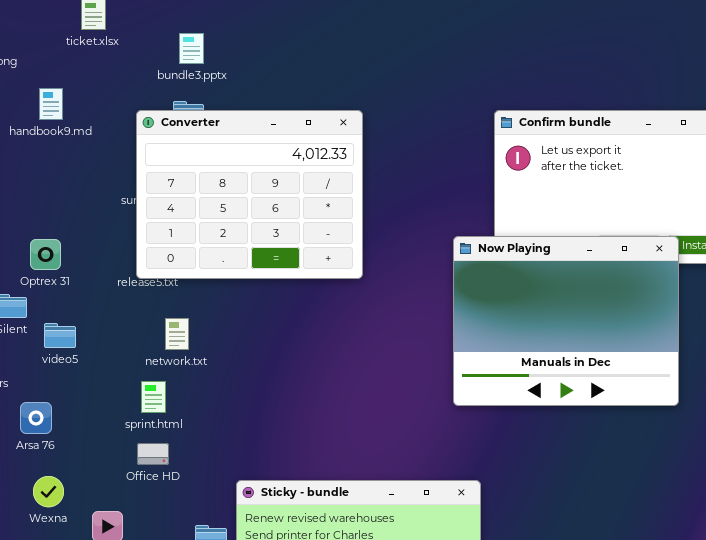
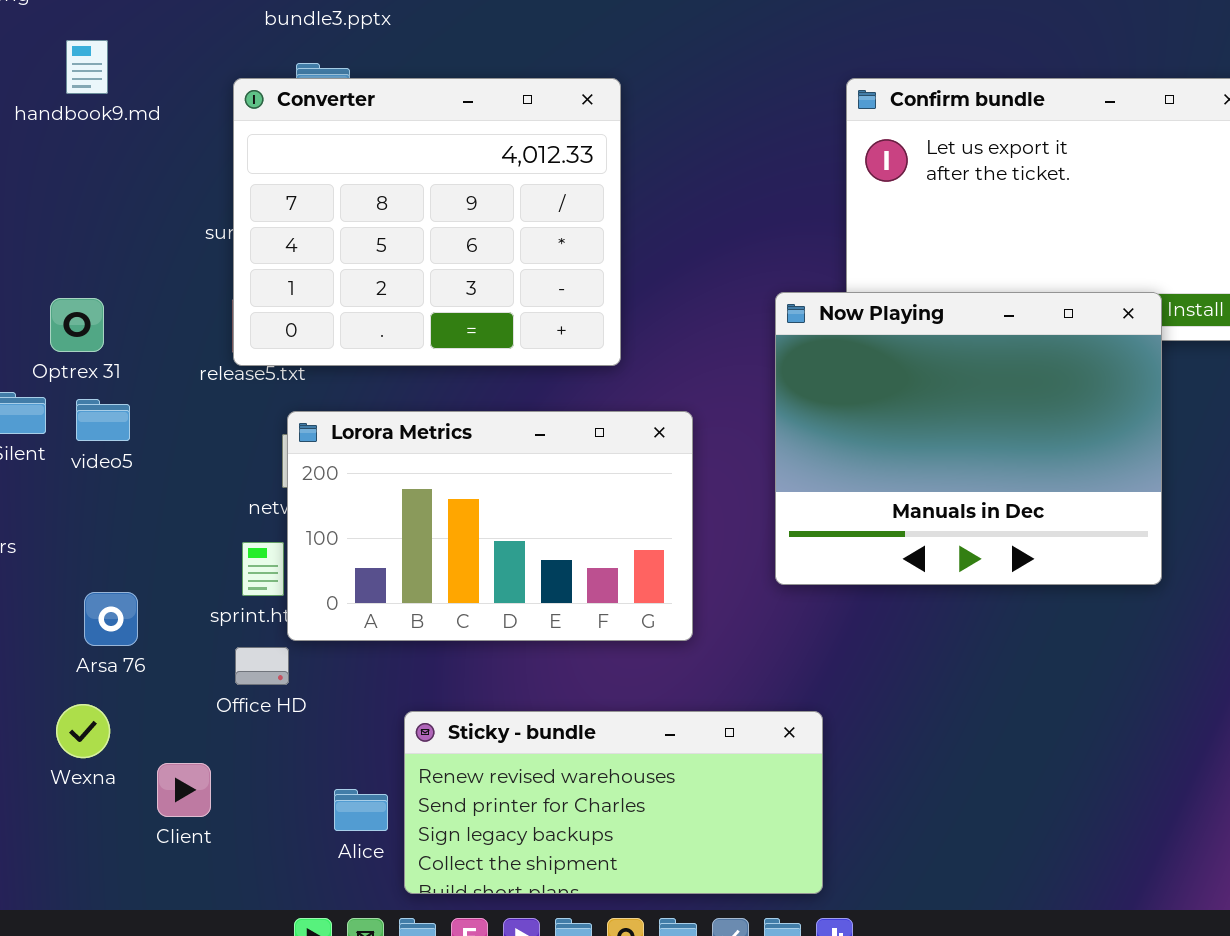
Lorora Metrics: none -> [287,411,693,641], opened
video5: [44,323,76,348] -> [76,399,130,441], moved
Arsa 76: [20,402,52,434] -> [84,592,138,646], moved

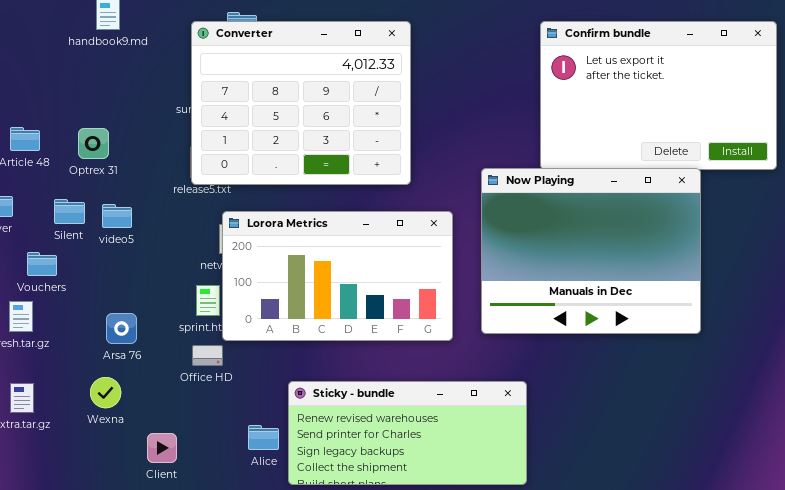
Now Playing: [775,292,1162,585] -> [481,168,701,334], moved
Optrex 31: [50,298,104,352] -> [78,128,109,159], moved
Client: [157,763,211,817] -> [147,433,177,463], moved

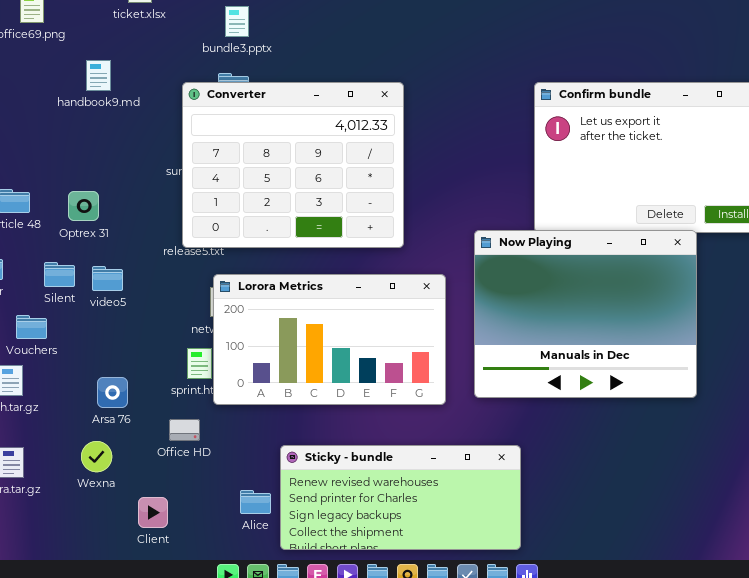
Office HD: [192,345,223,366] -> [169,419,200,441], moved

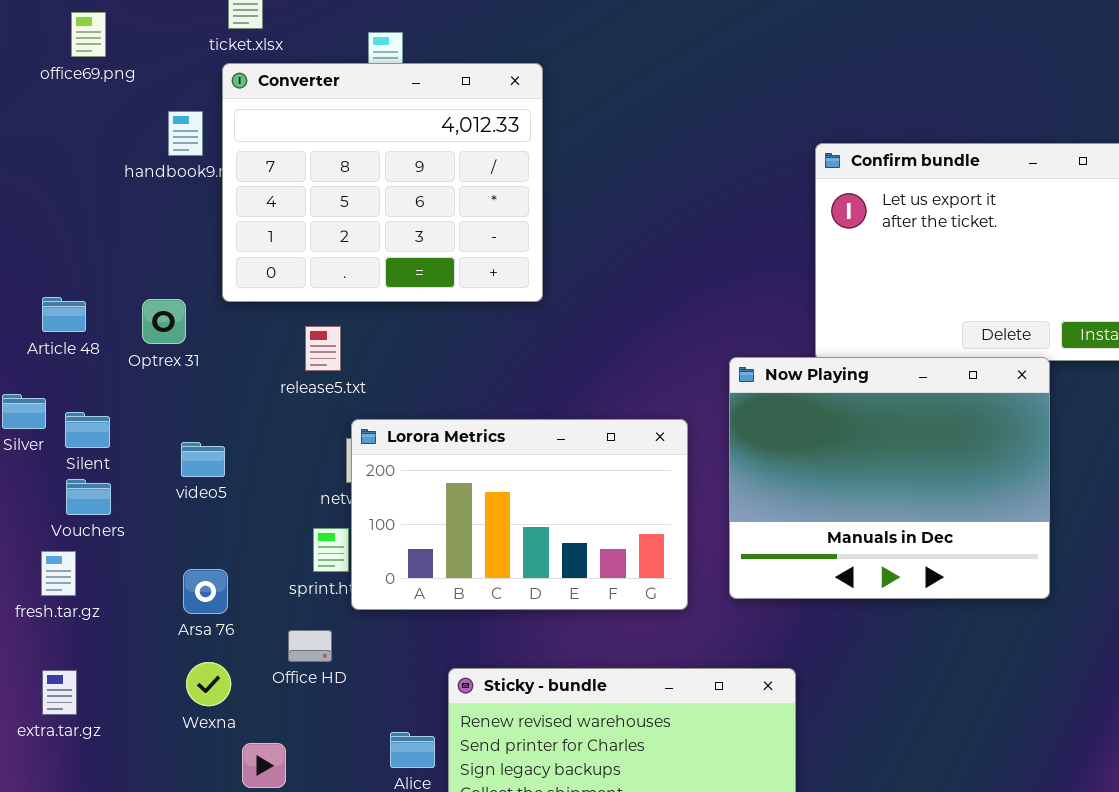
Converter: [182,82,404,248] -> [222,63,543,302], moved
Silent: [44,262,75,287] -> [65,412,110,448], moved
video5: [92,266,123,291] -> [181,442,225,477], moved
Wexna: [81,441,112,472] -> [186,662,231,706], moved

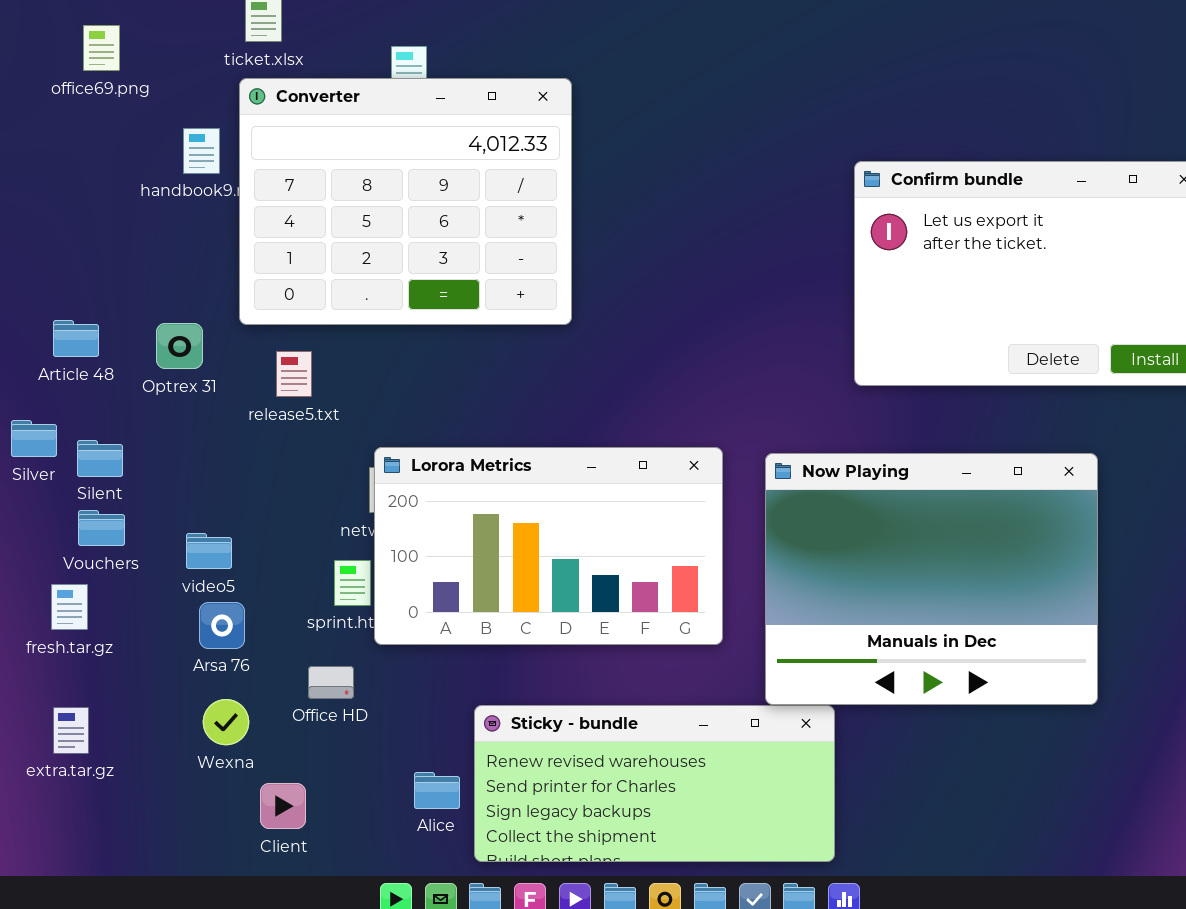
release5.txt: [305,326,341,371] -> [276,351,312,397], moved
Now Playing: [729,357,1050,599] -> [765,453,1098,705], moved
video5: [181,442,225,477] -> [186,533,232,569], moved

